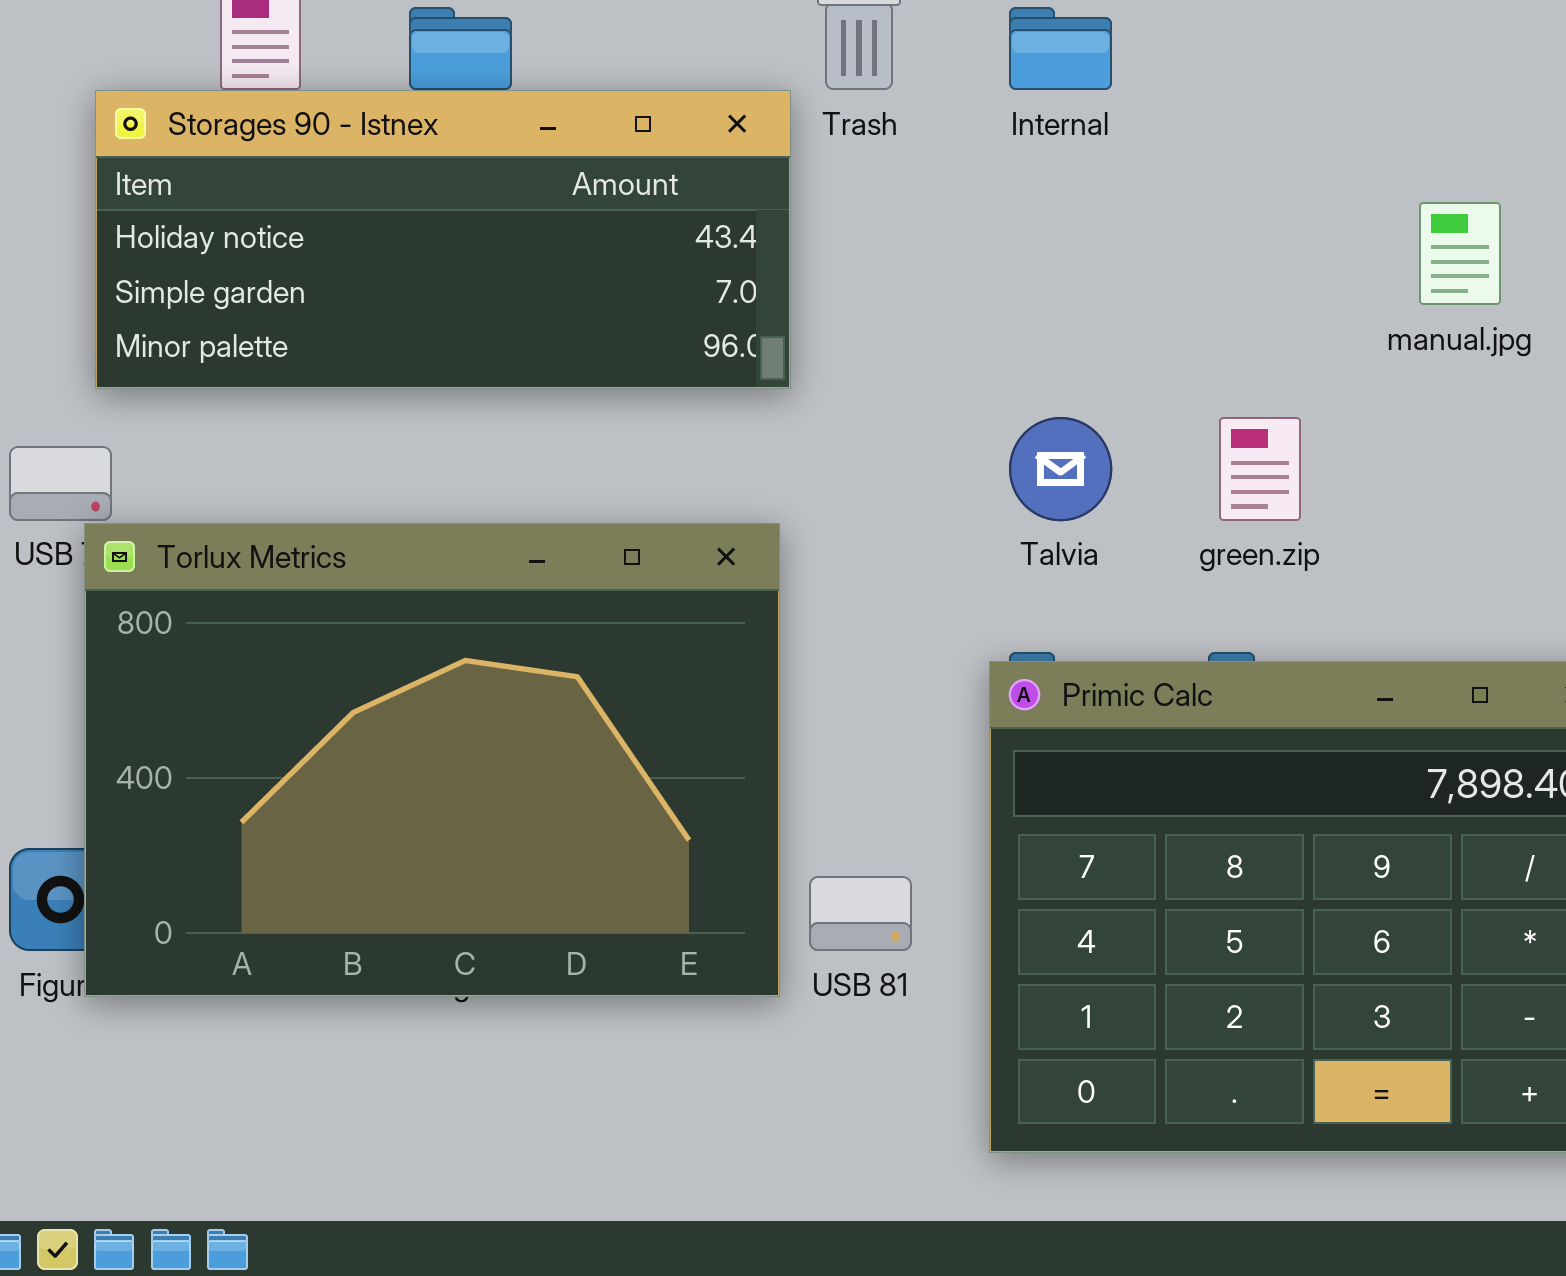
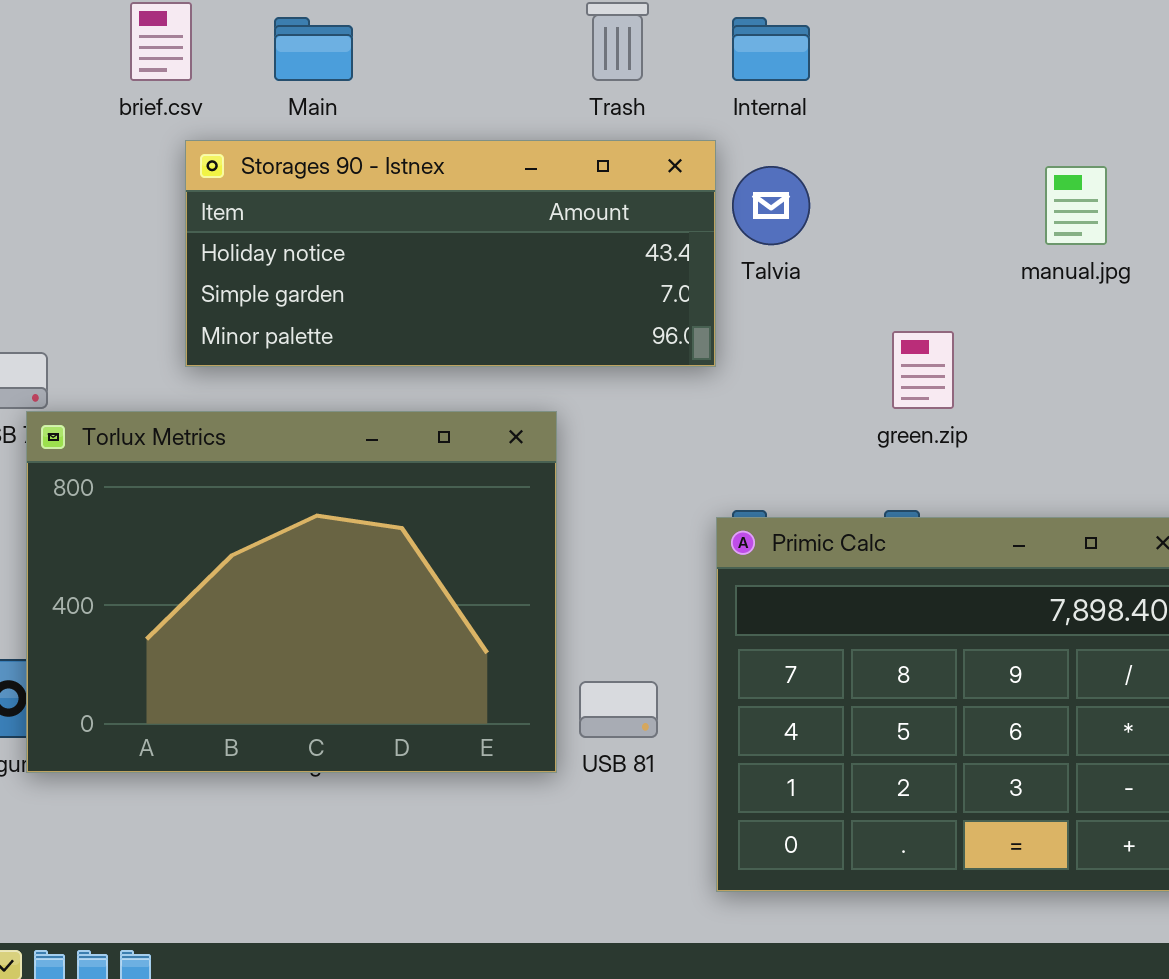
Storages 90 - Istnex: [95,90,791,389] -> [185,140,716,367], moved
Talvia: [1009,417,1112,521] -> [732,166,810,245], moved

